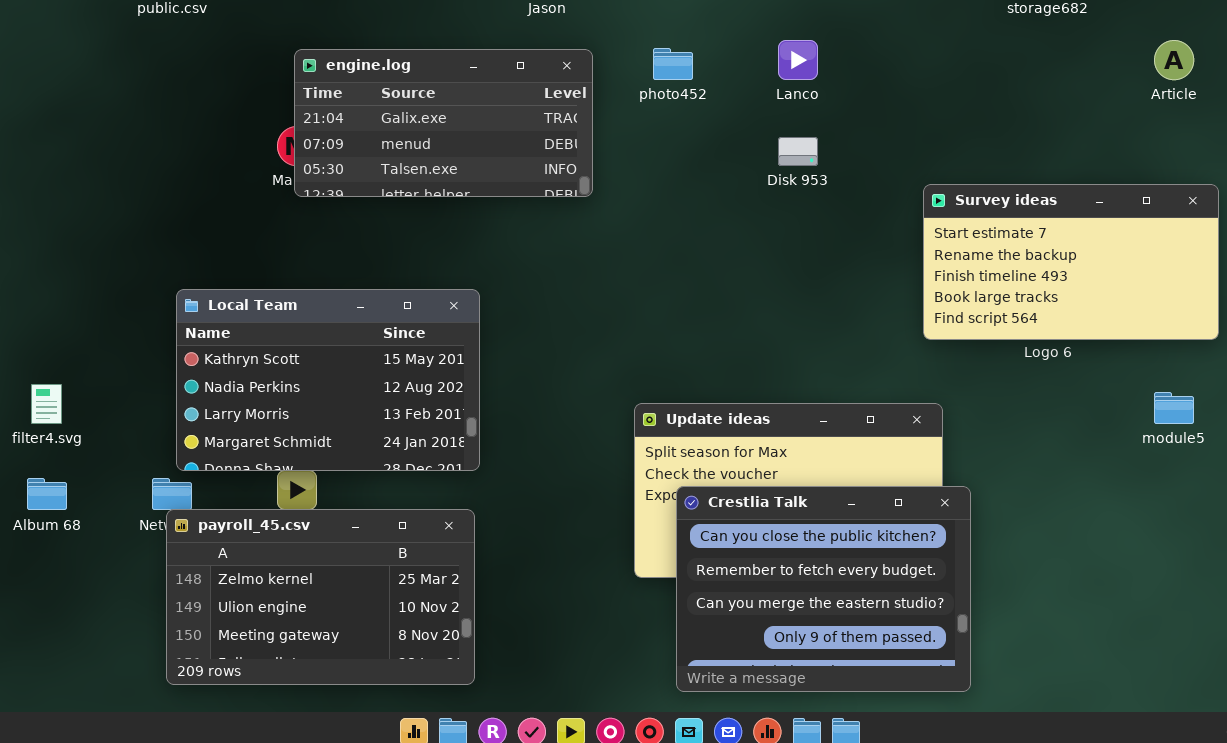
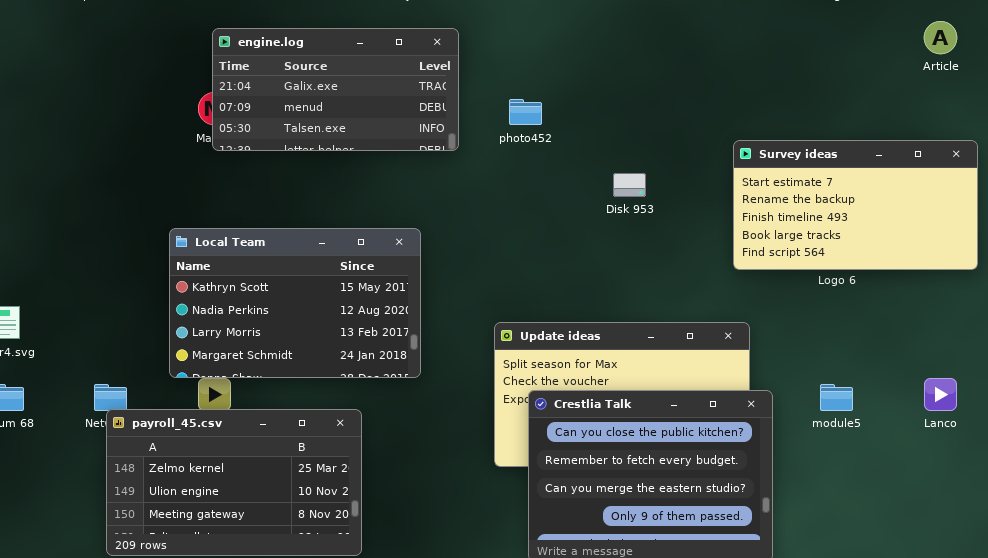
Lanco: [778,40,818,80] -> [924,378,957,411], moved
photo452: [653,48,693,80] -> [509,99,542,125], moved
Disk 953: [778,137,818,166] -> [613,173,646,197], moved
Local Team: [176,289,480,471] -> [169,228,421,378], moved
module5: [1154,392,1194,424] -> [820,384,853,411], moved

